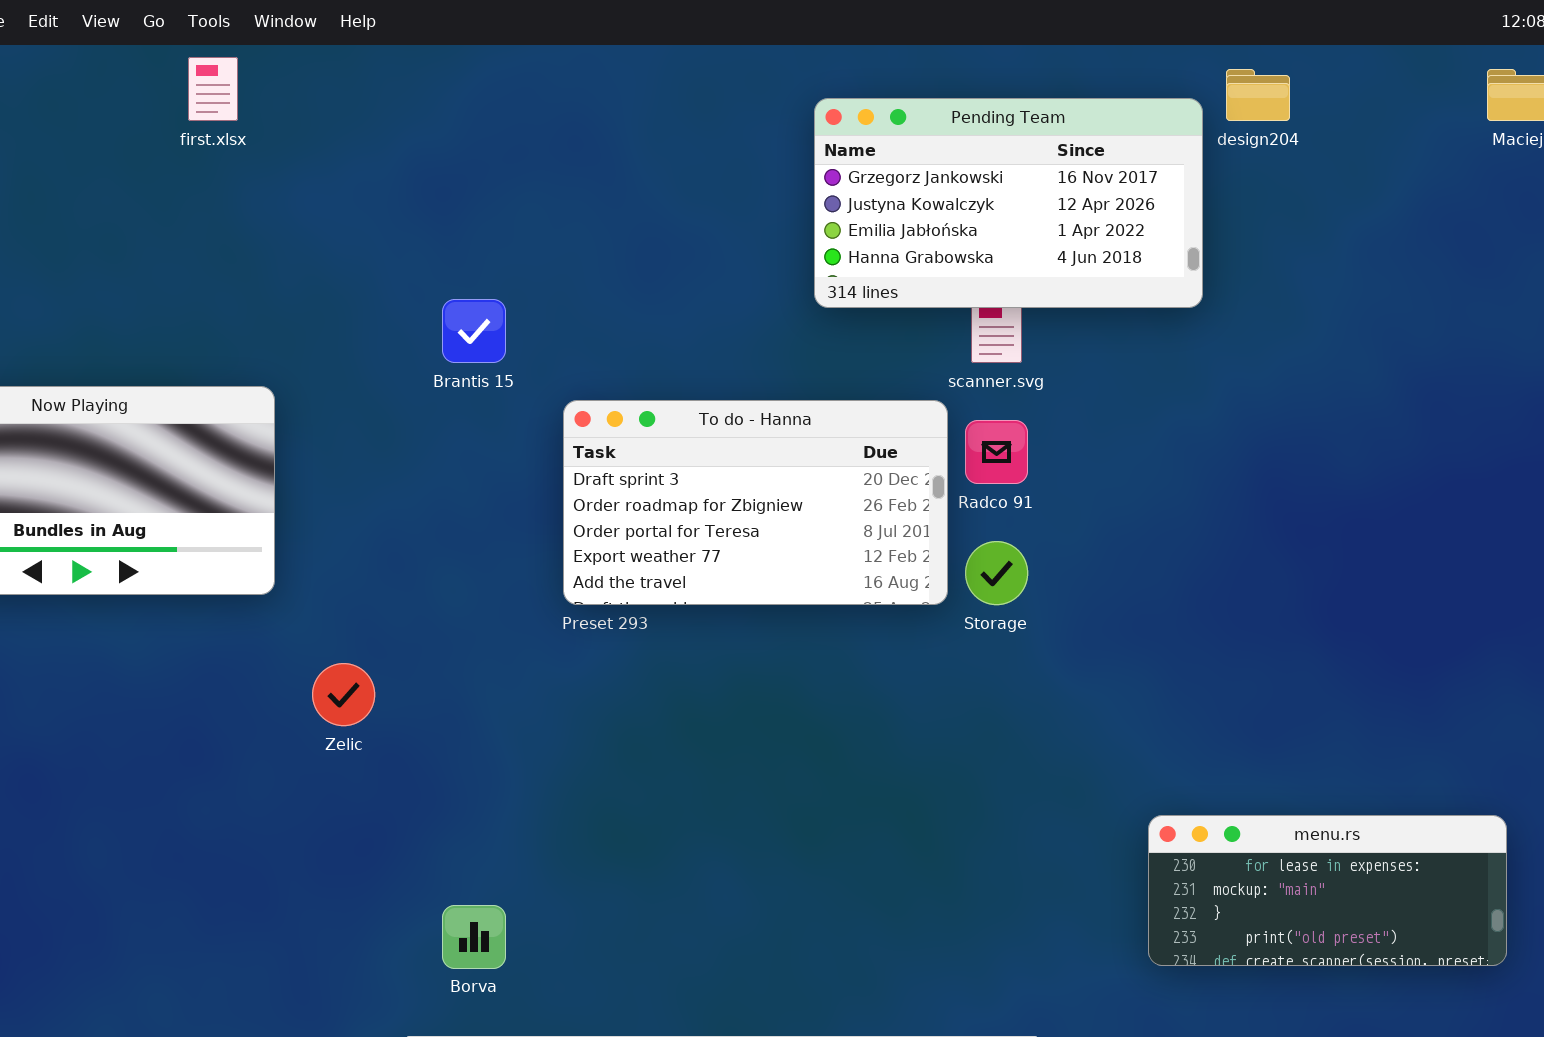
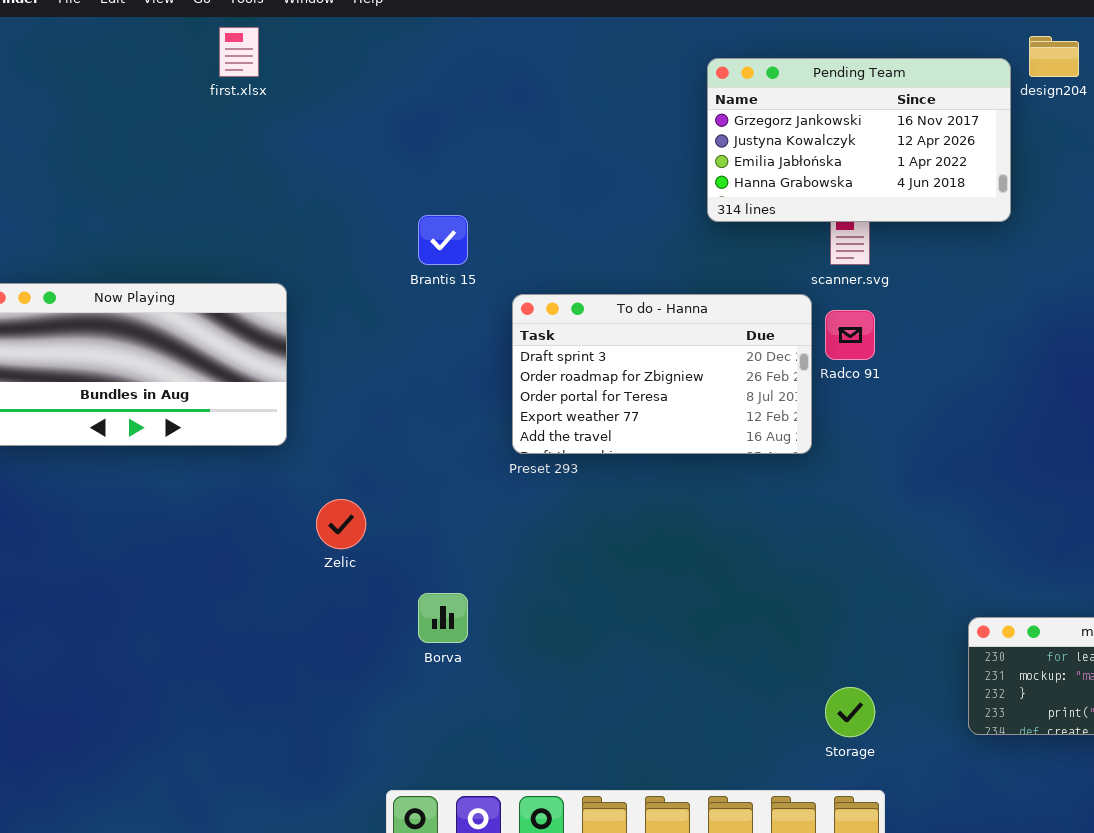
Storage: [965,541,1028,605] -> [825,687,875,737], moved
Borva: [442,905,506,969] -> [418,593,468,643], moved

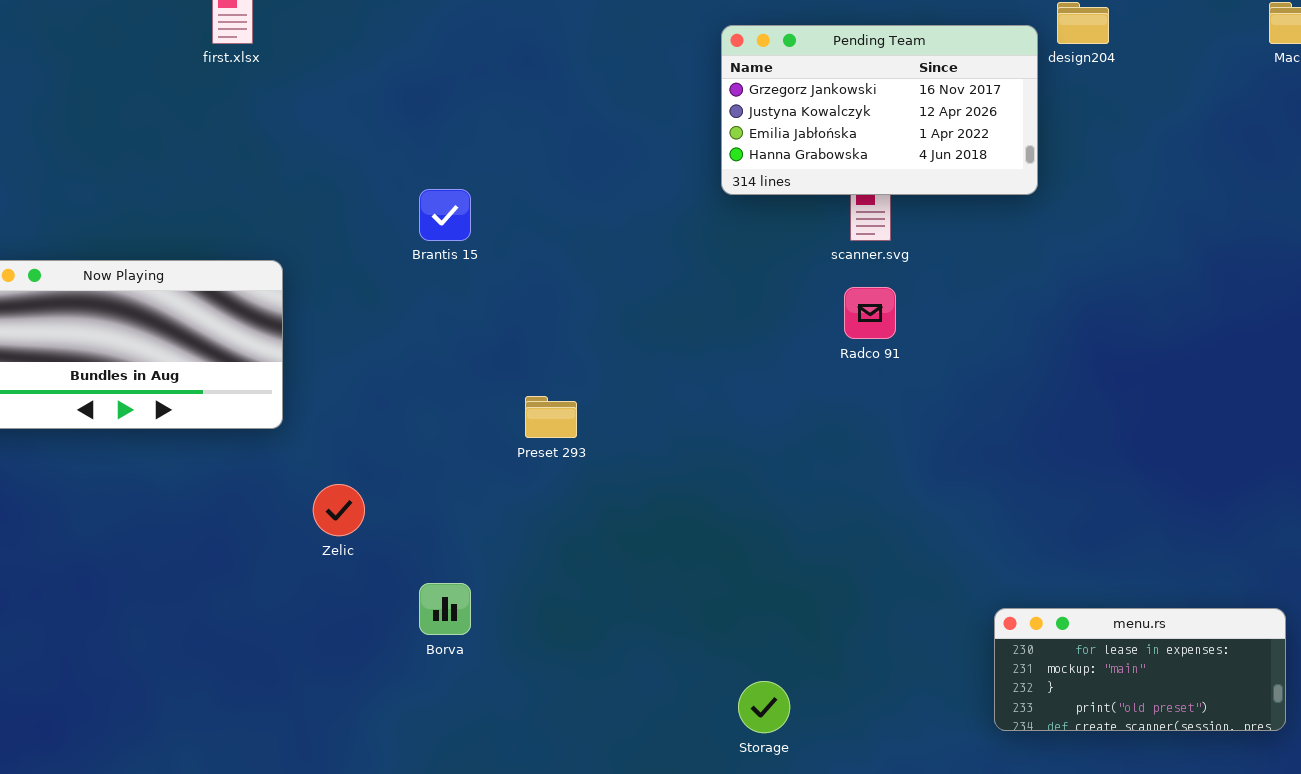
To do - Hanna: [512,294,812,454] -> none, closed
Storage: [825,687,875,737] -> [738,681,790,733], moved

